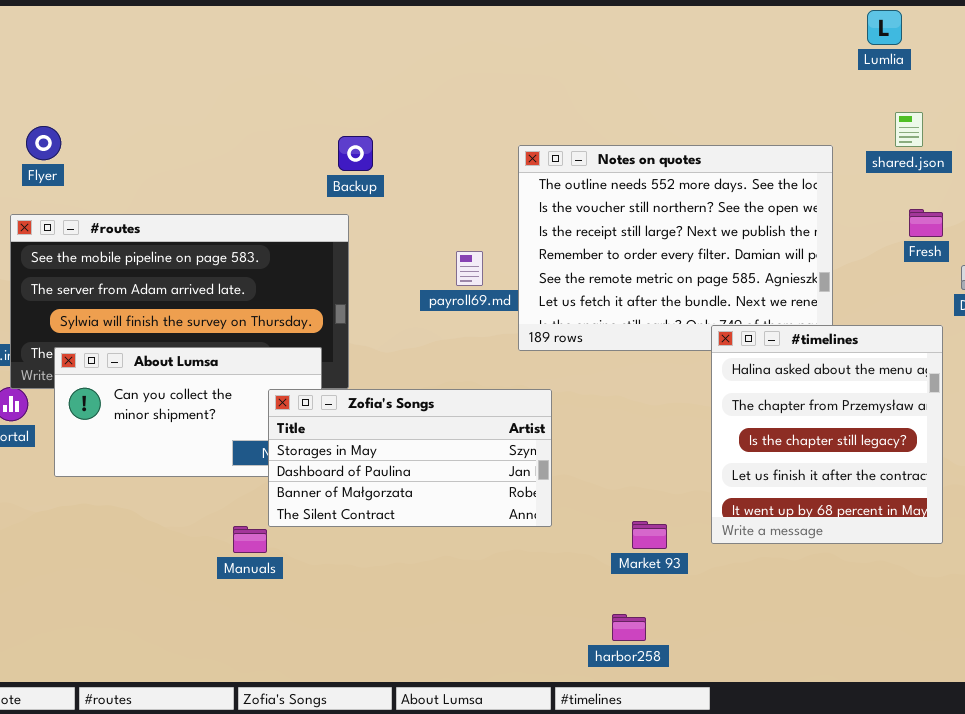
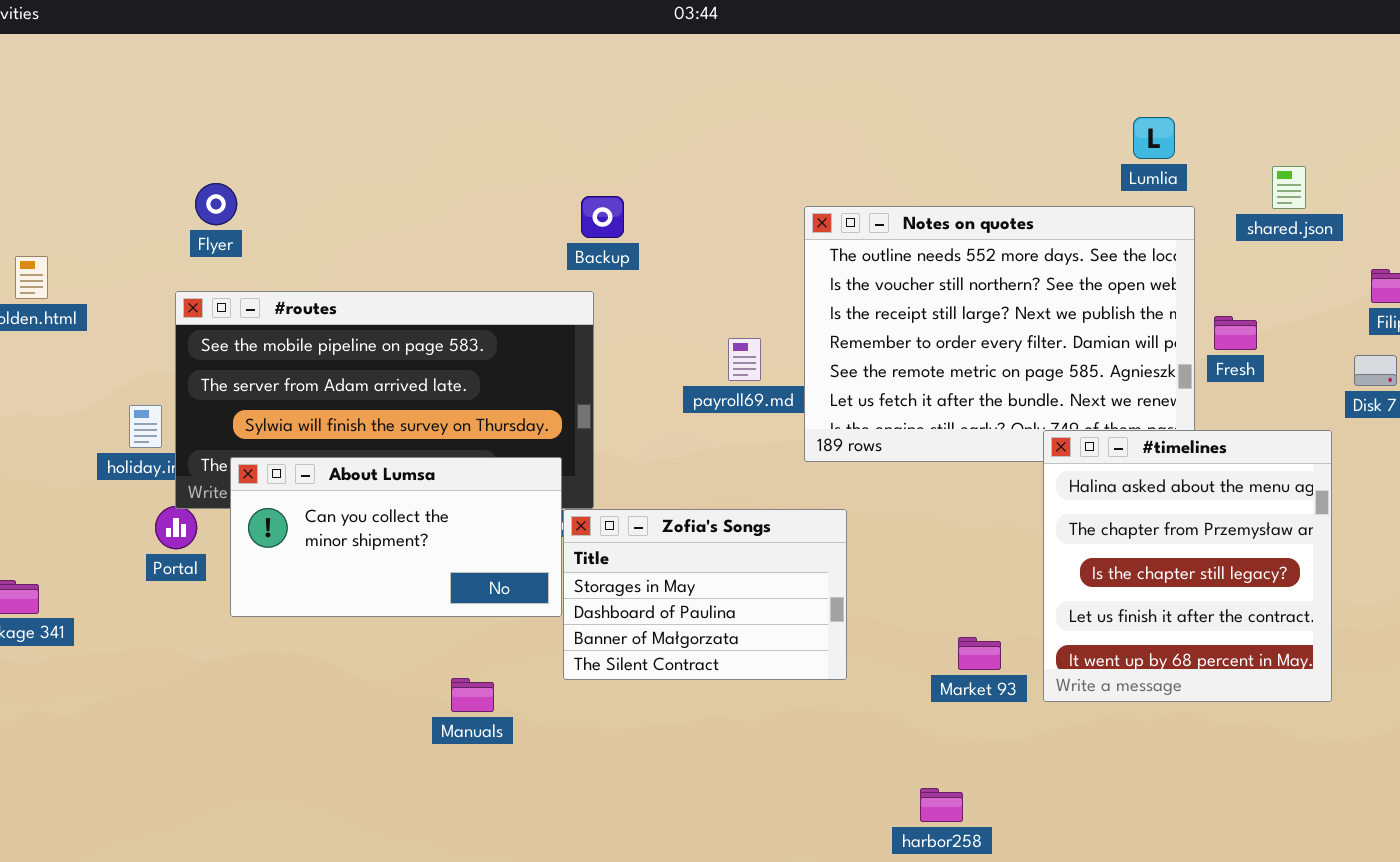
Lumlia: [867,10,902,45] -> [1133,117,1175,159], moved
Fresh: [909,209,943,237] -> [1214,316,1257,350], moved
Zofia's Songs: [268,389,552,527] -> [563,509,847,680], resized
Market 93: [632,521,667,549] -> [958,637,1001,670], moved

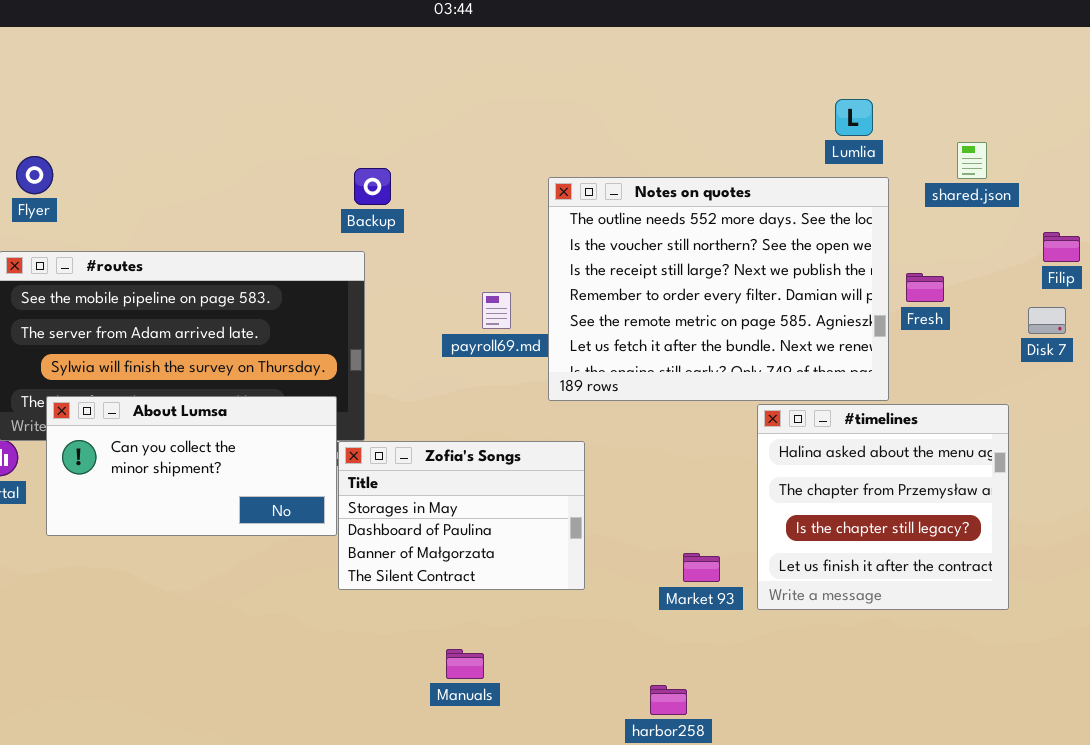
#timelines: [1043,430,1332,702] -> [757,404,1009,610], resized
Manuals: [451,678,494,712] -> [446,649,484,679], moved

